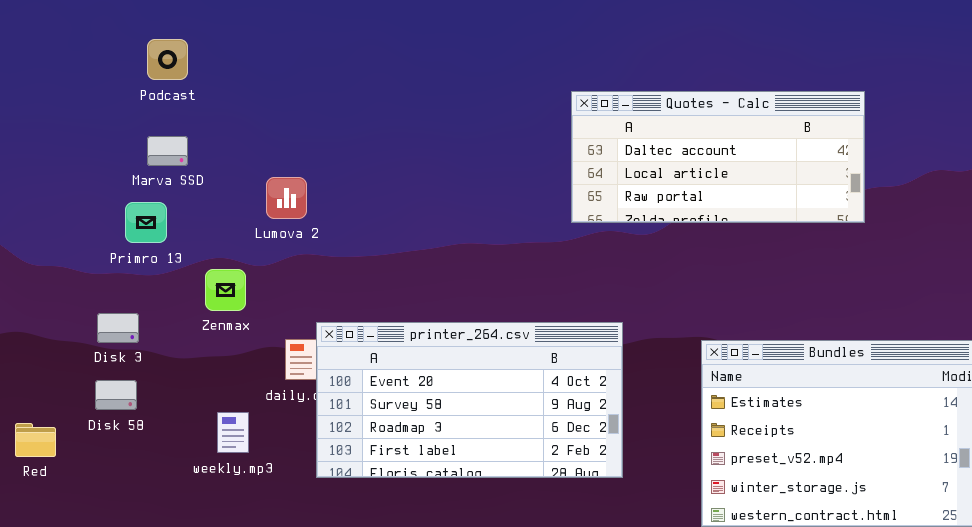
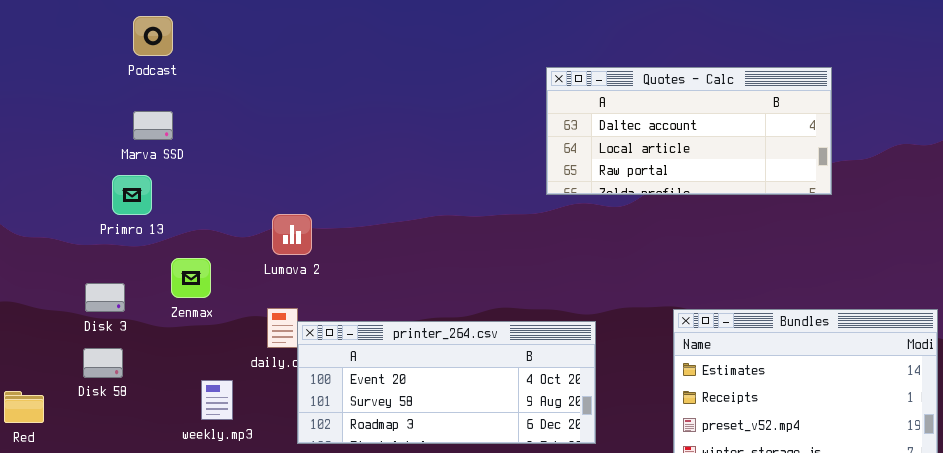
Lumova 2: [266,177,307,219] -> [272,214,312,255], moved
Zenmax: [205,269,246,311] -> [171,258,211,298], moved
printer_264.csv: [316,322,623,478] -> [297,321,596,444], resized

